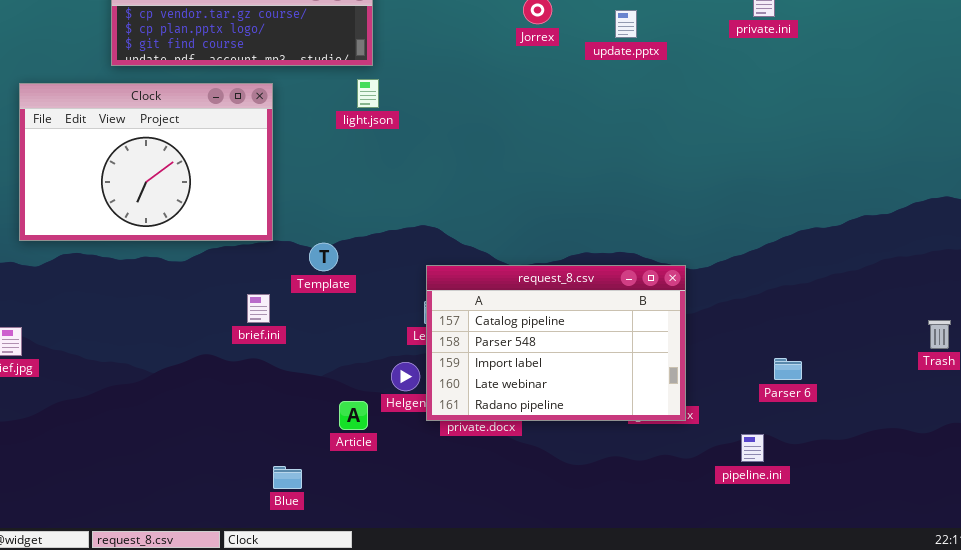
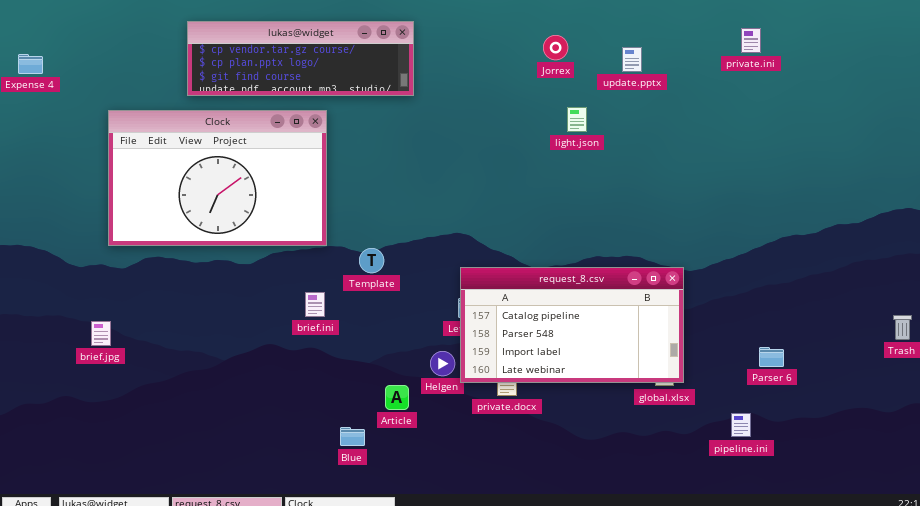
light.json: [357,79,379,108] -> [567,107,587,132], moved
request_8.csv: [426,265,686,421] -> [460,267,684,383], resized
Blue: [273,466,302,489] -> [340,427,365,446], moved

